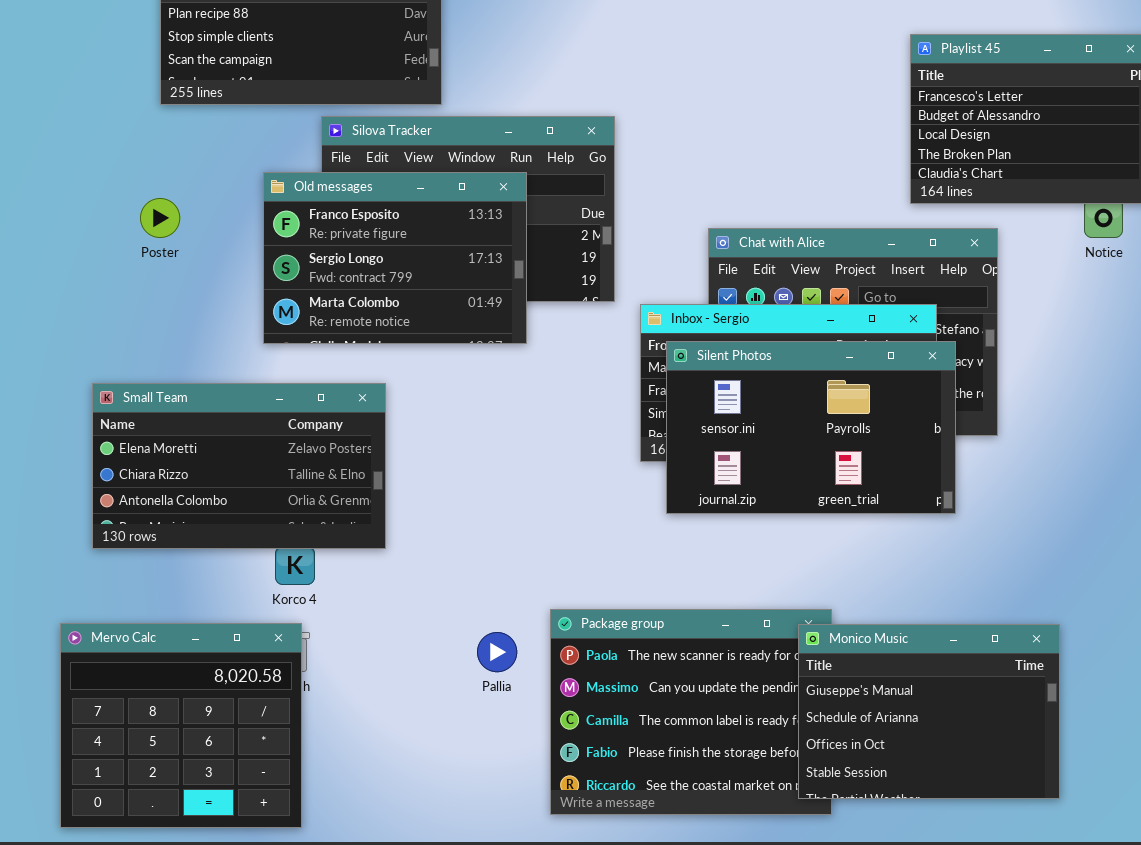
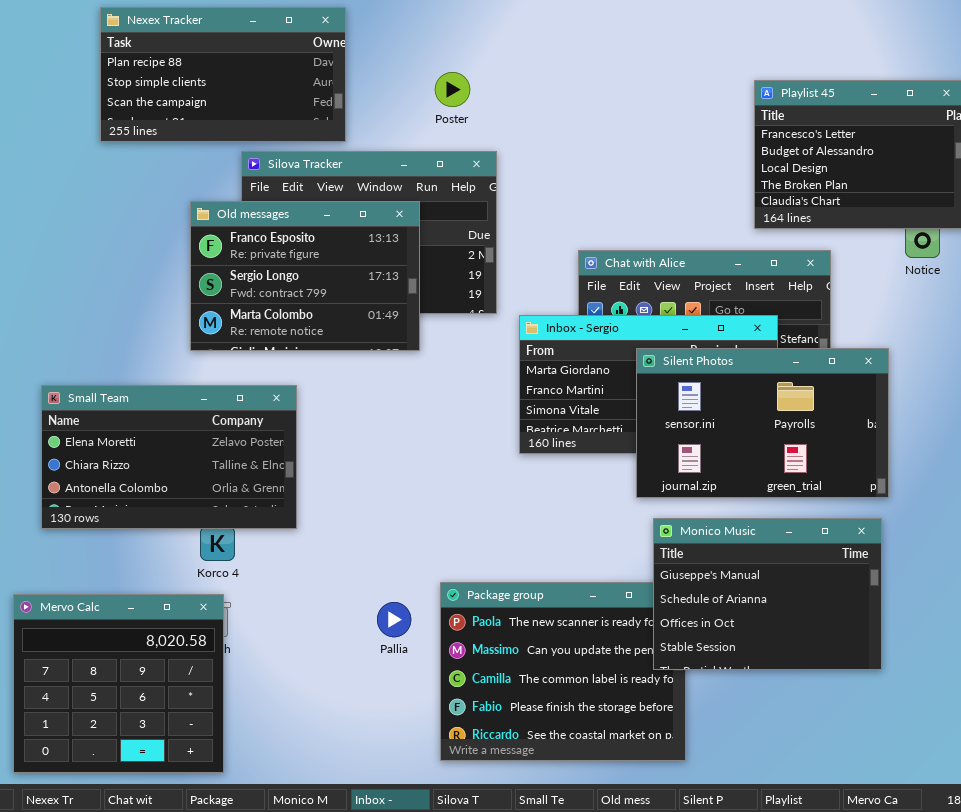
Poster: [140,198,180,238] -> [435,72,470,107], moved
Silent Photos: [666,341,956,514] -> [636,348,889,498], moved
Monico Music: [798,624,1060,799] -> [653,518,882,670], moved

